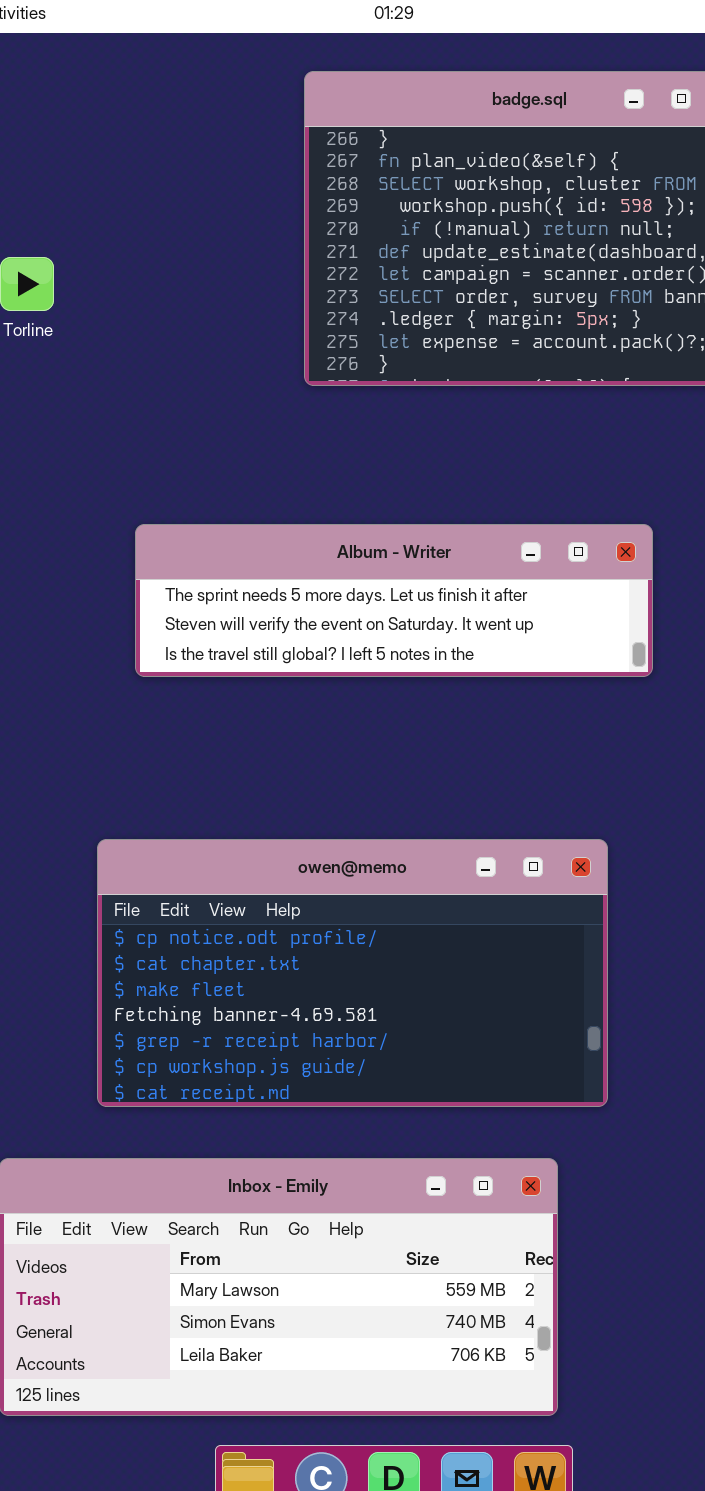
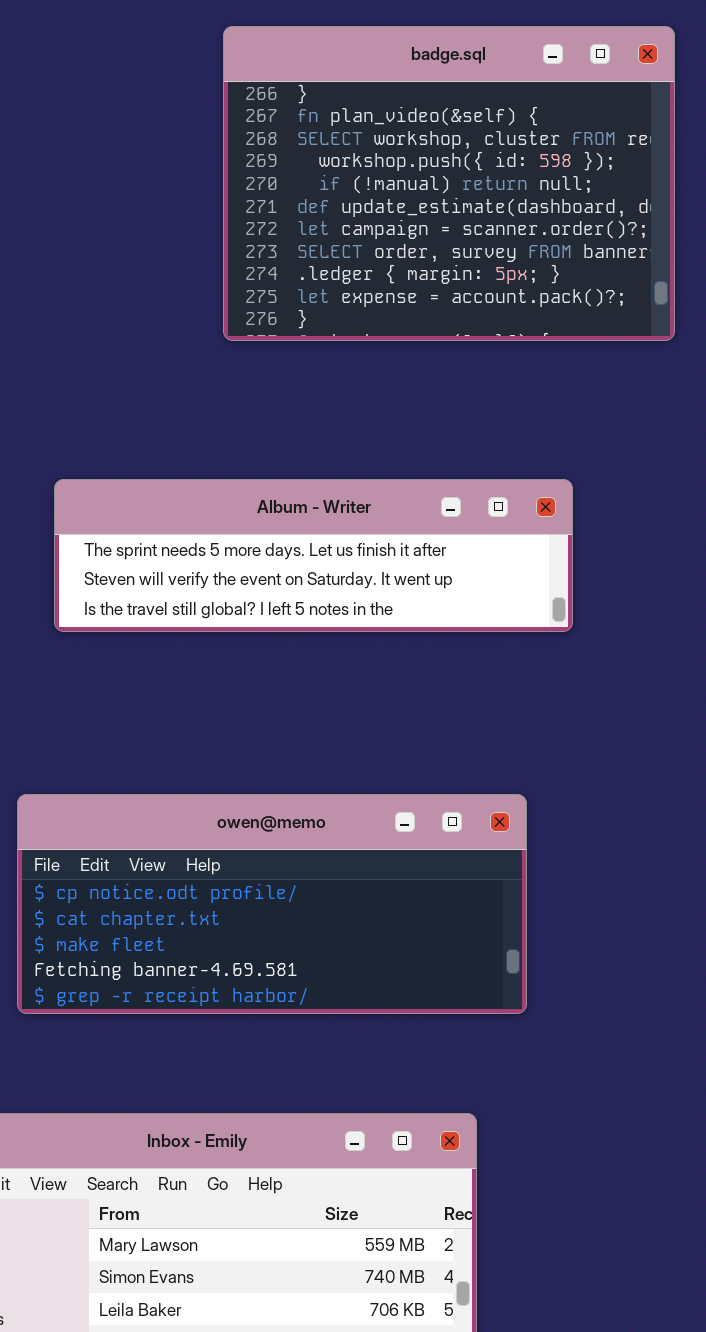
owen@memo: [97,839,608,1107] -> [17,794,527,1014], resized

